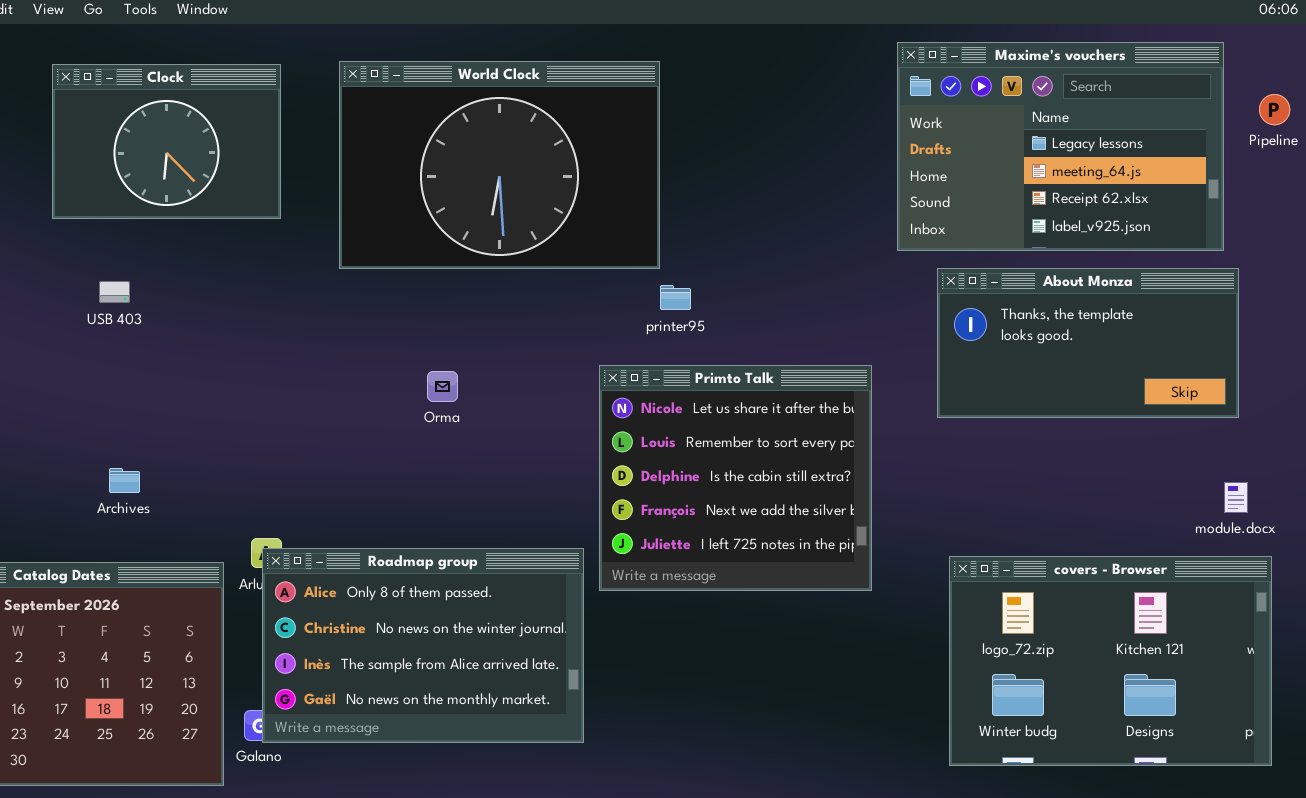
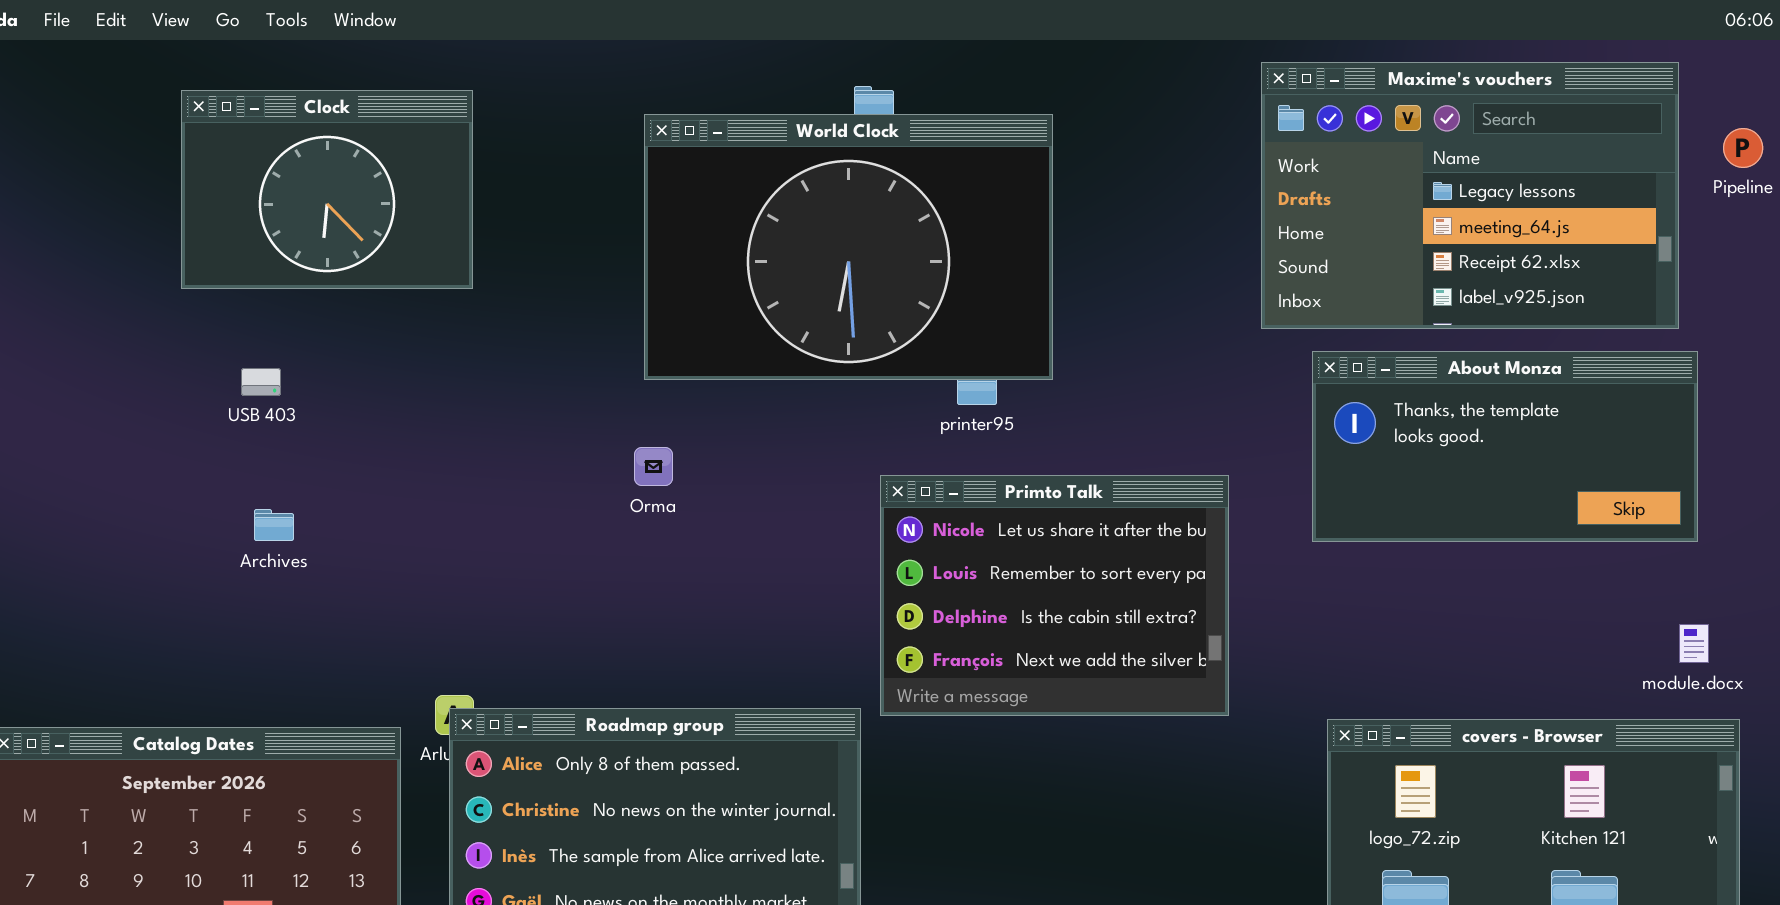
World Clock: [339,61,660,269] -> [644,114,1053,380], moved
Primto Talk: [599,365,872,591] -> [880,475,1229,716], resized
Orma: [427,371,458,402] -> [634,447,673,486], moved
Archives: [109,468,140,493] -> [254,509,294,541], moved

